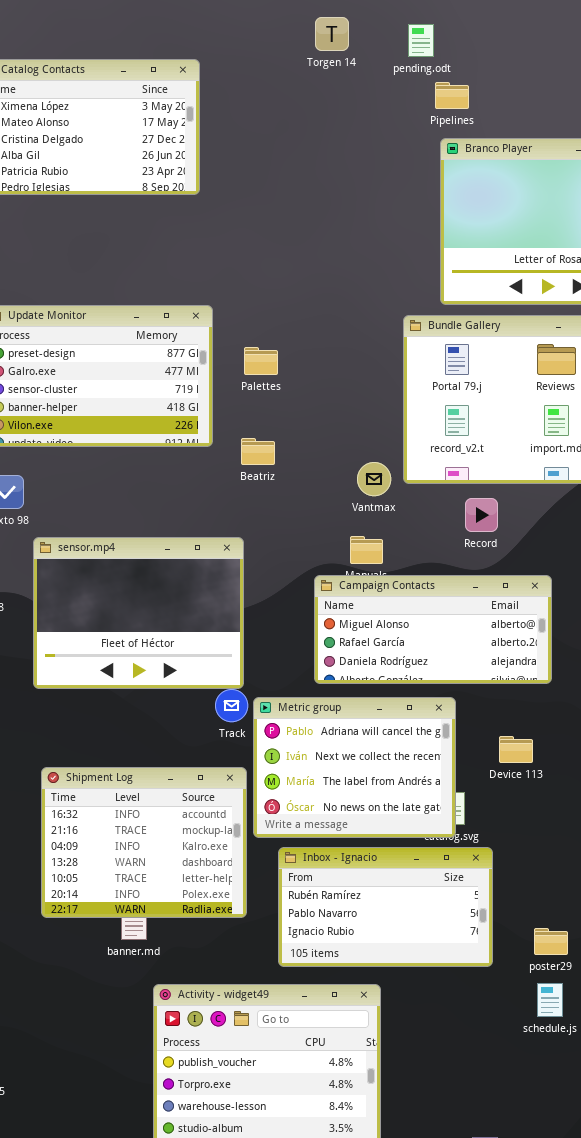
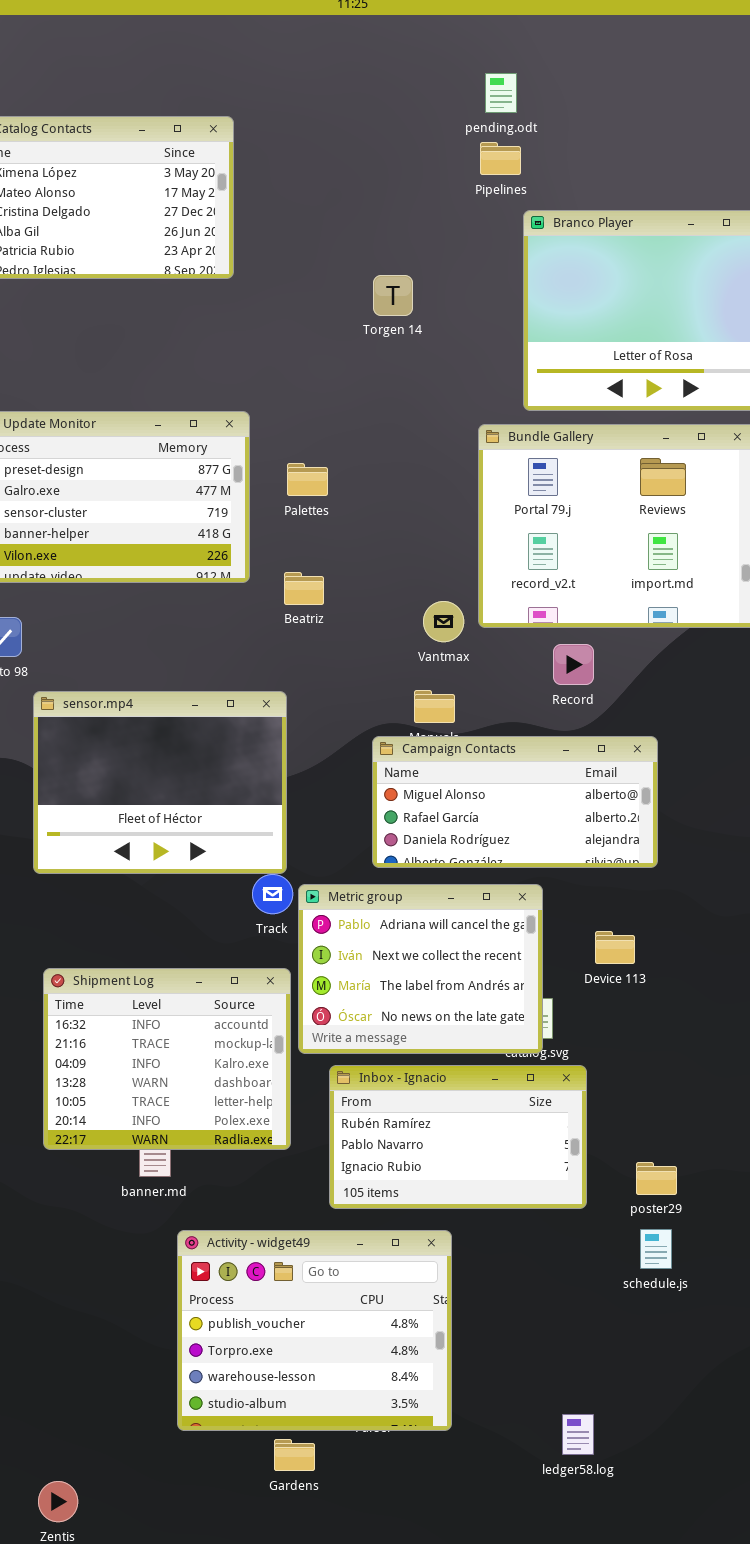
Torgen 14: [315,17,349,51] -> [373,275,413,316], moved
Pipelines: [435,82,469,109] -> [480,142,521,175], moved

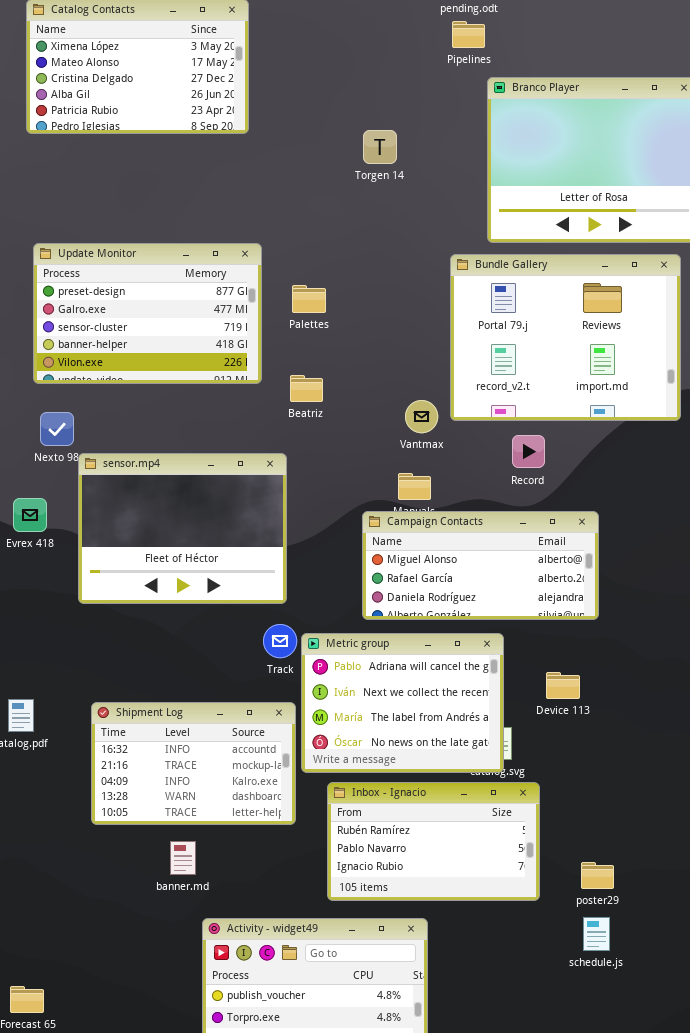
sensor.mp4: [33,691,287,874] -> [78,453,287,604], moved
Shipment Log: [43,968,291,1150] -> [91,702,296,825], resized

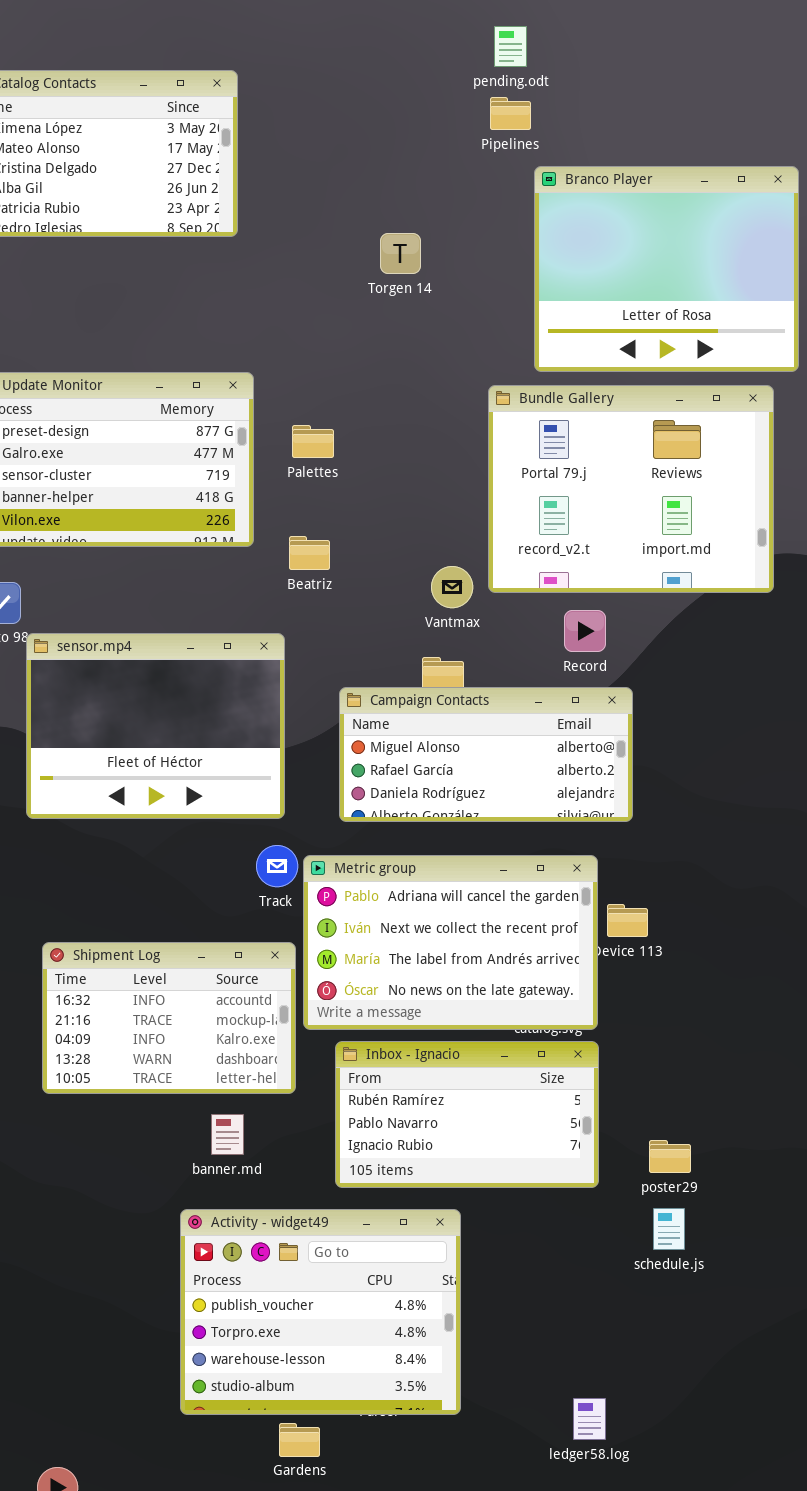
Campaign Contacts: [362,511,599,620] -> [339,687,633,822], moved
Metric group: [301,633,504,773] -> [303,855,598,1030], resized
banner.md: [170,841,196,875] -> [211,1114,244,1155], moved

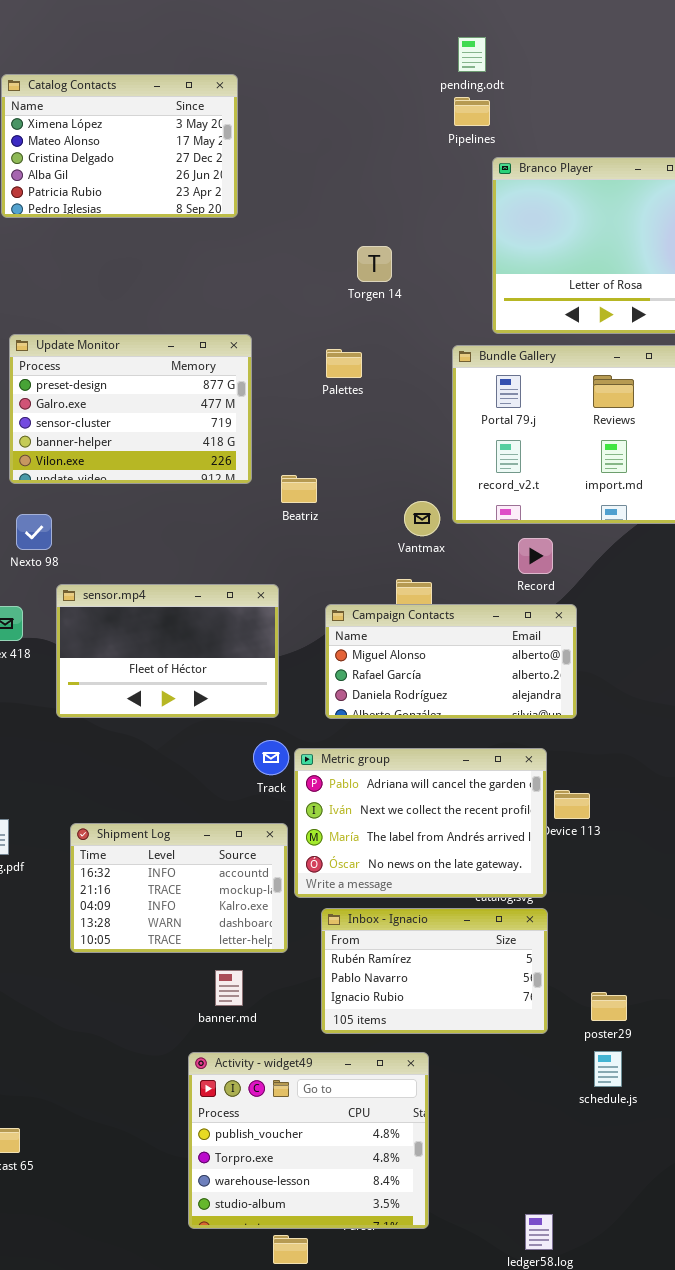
Torgen 14: [380,233,421,274] -> [357,246,392,282], moved
Palettes: [292,425,334,458] -> [326,349,362,378], moved
sensor.mp4: [26,633,285,819] -> [56,584,279,718], resized

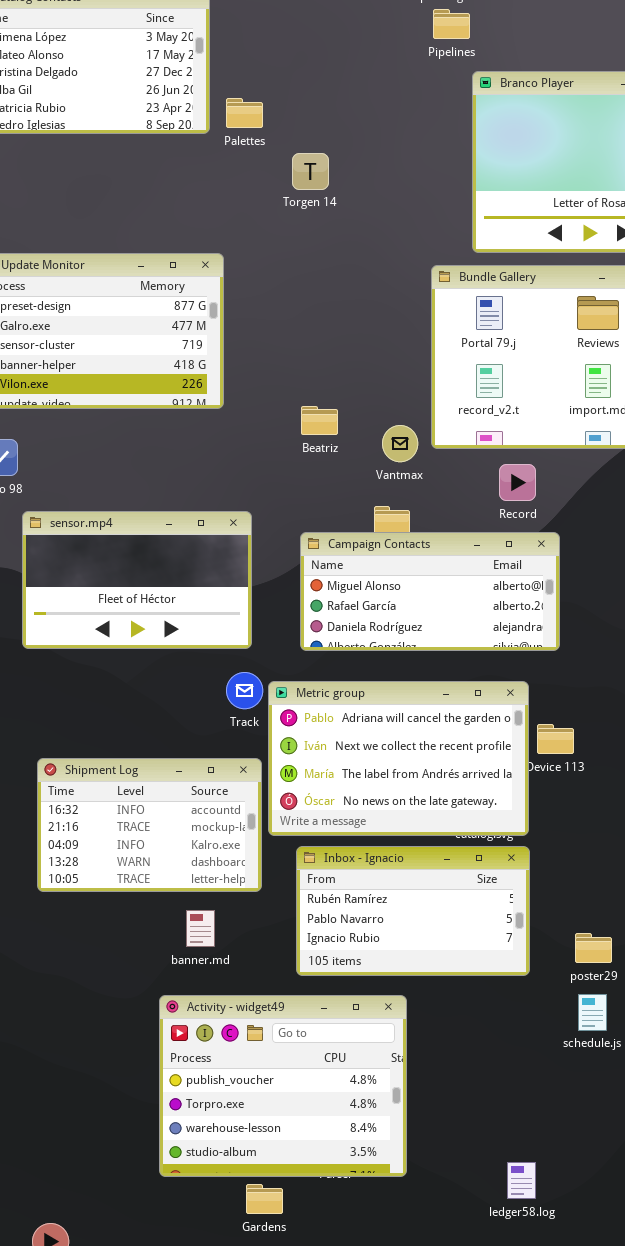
Torgen 14: [357,246,392,282] -> [292,153,329,190], moved
Palettes: [326,349,362,378] -> [226,98,263,128], moved
Beatriz: [281,475,317,503] -> [301,406,338,435], moved

